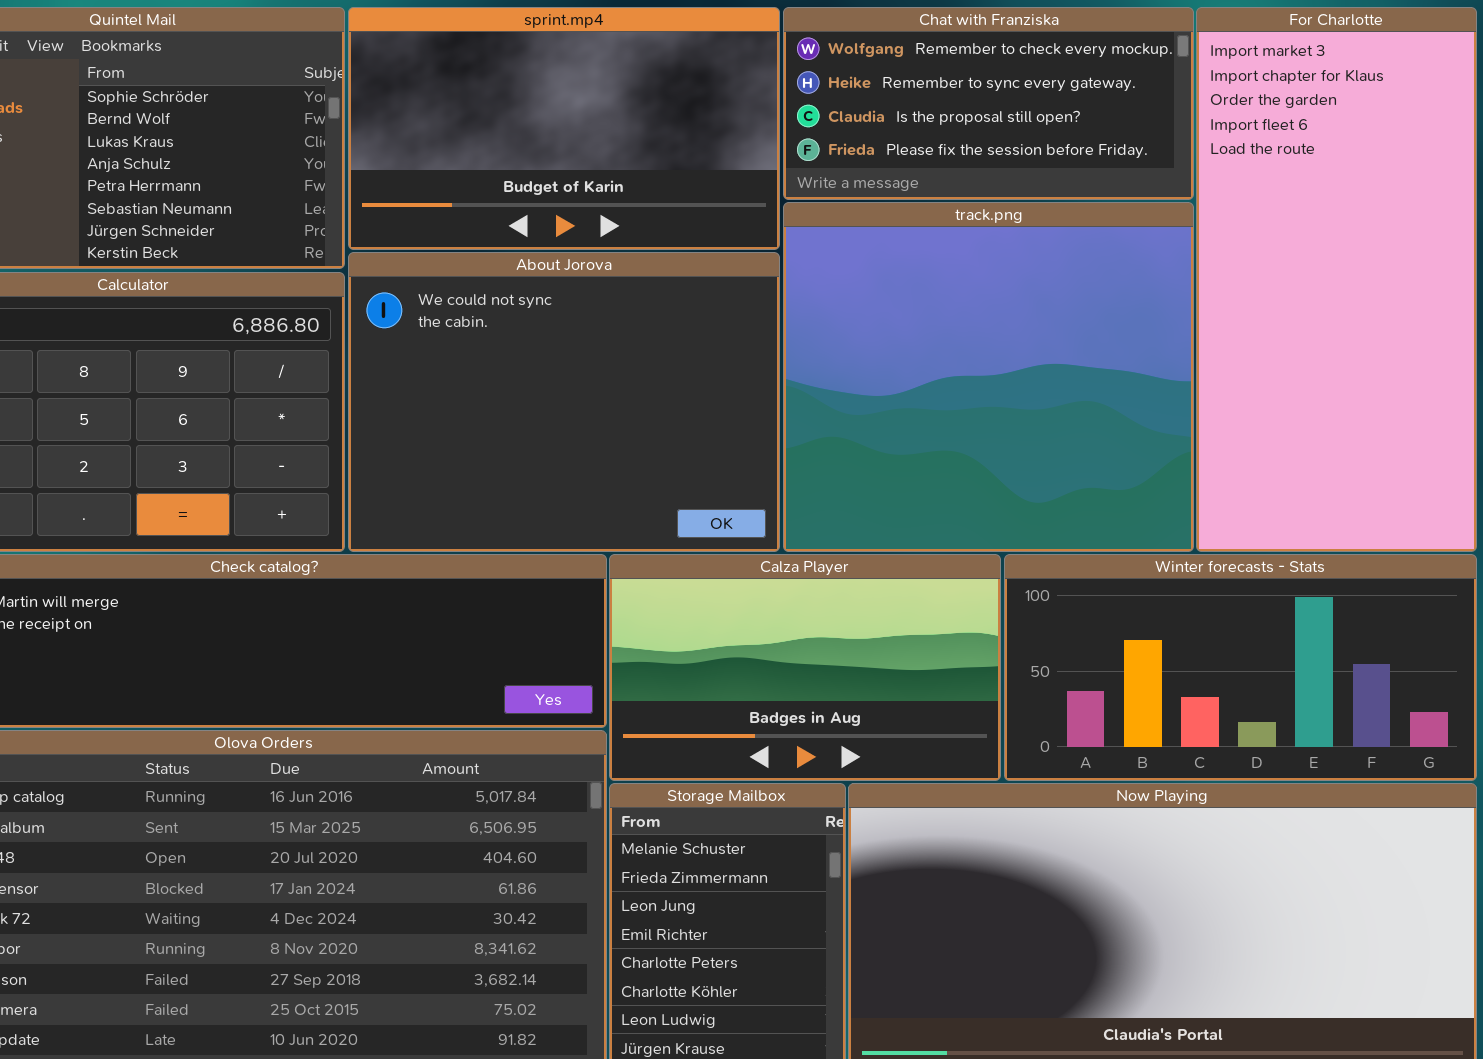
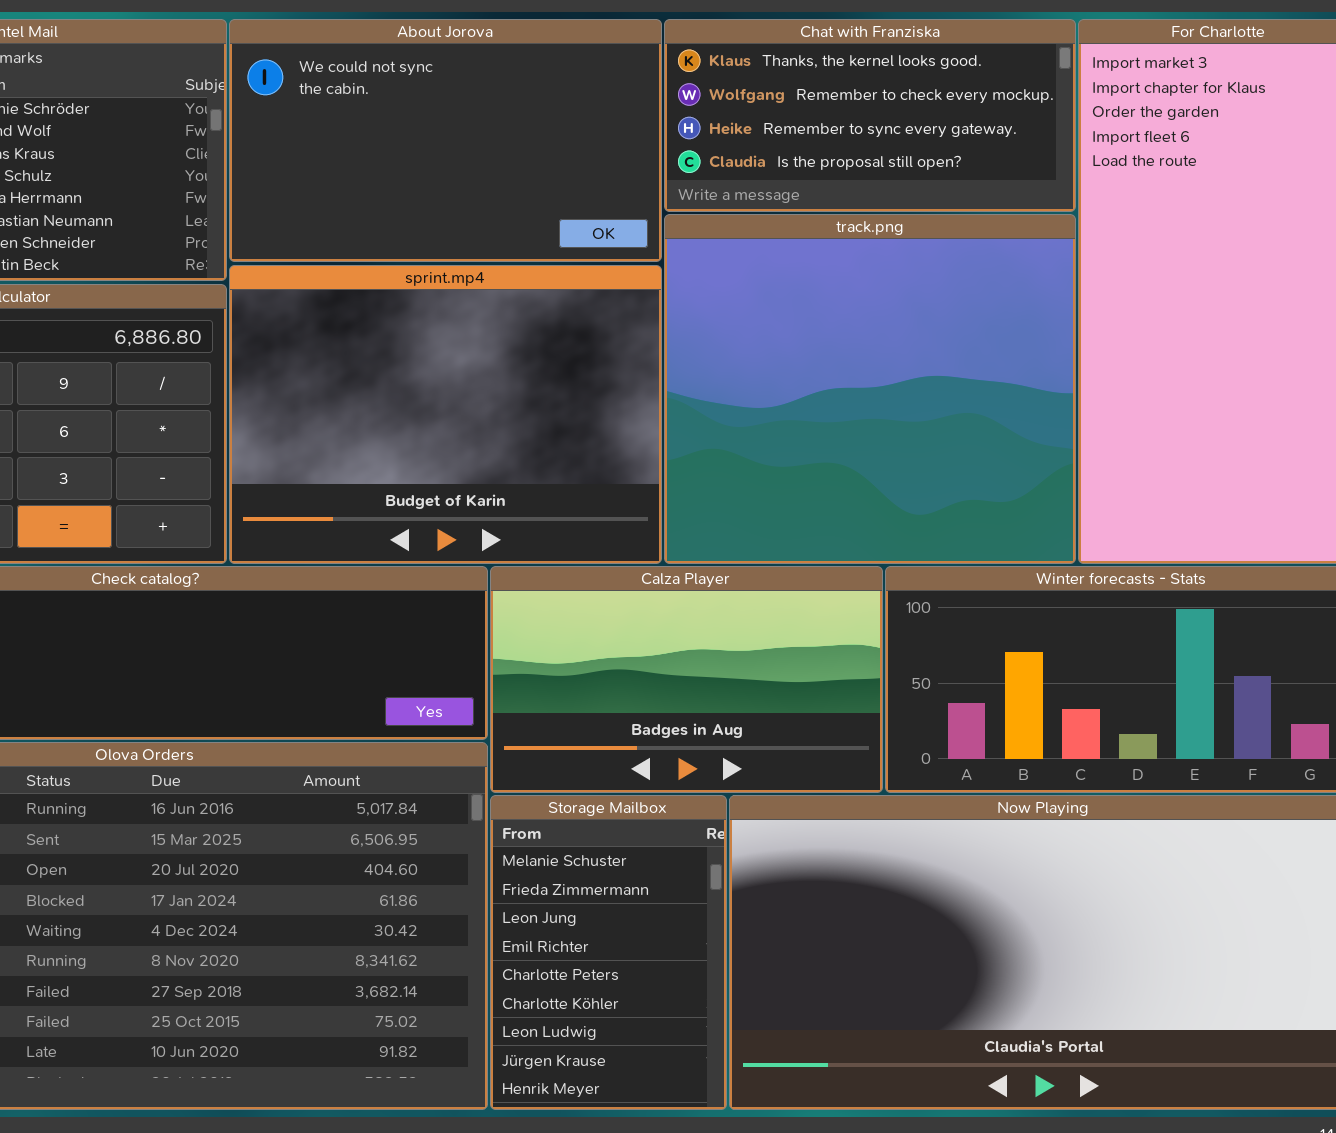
sprint.mp4: [348,7,780,250] -> [229,265,662,564], moved, resized
Chat with Franziska: [783,7,1194,200] -> [664,19,1076,212], scrolled up 1 row
About Jorova: [348,252,780,552] -> [229,19,662,262], moved, resized

